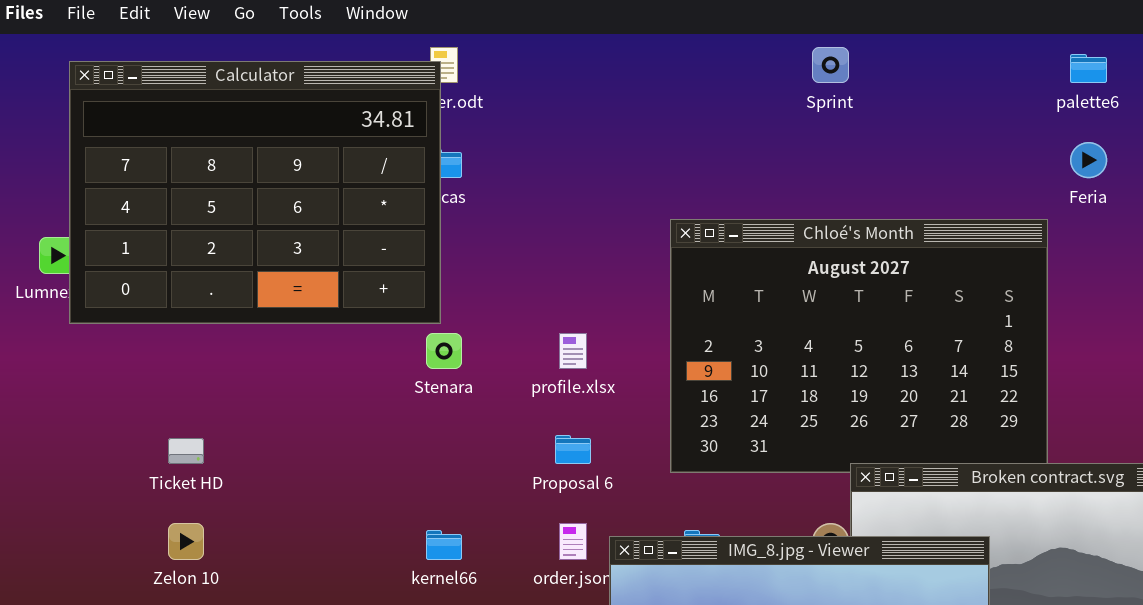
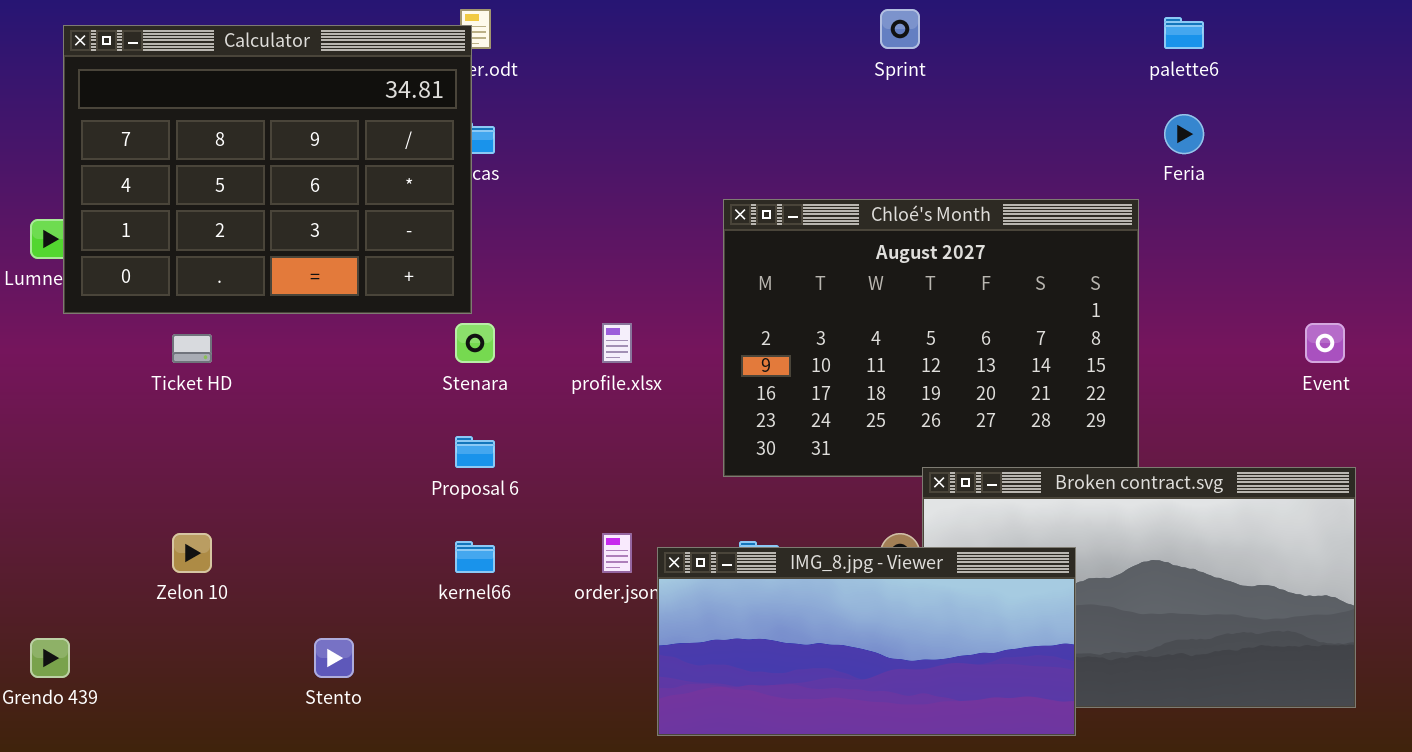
Proposal 6: [555,435,591,464] -> [455,436,495,468], moved
Ticket HD: [168,438,204,464] -> [172,334,212,363], moved

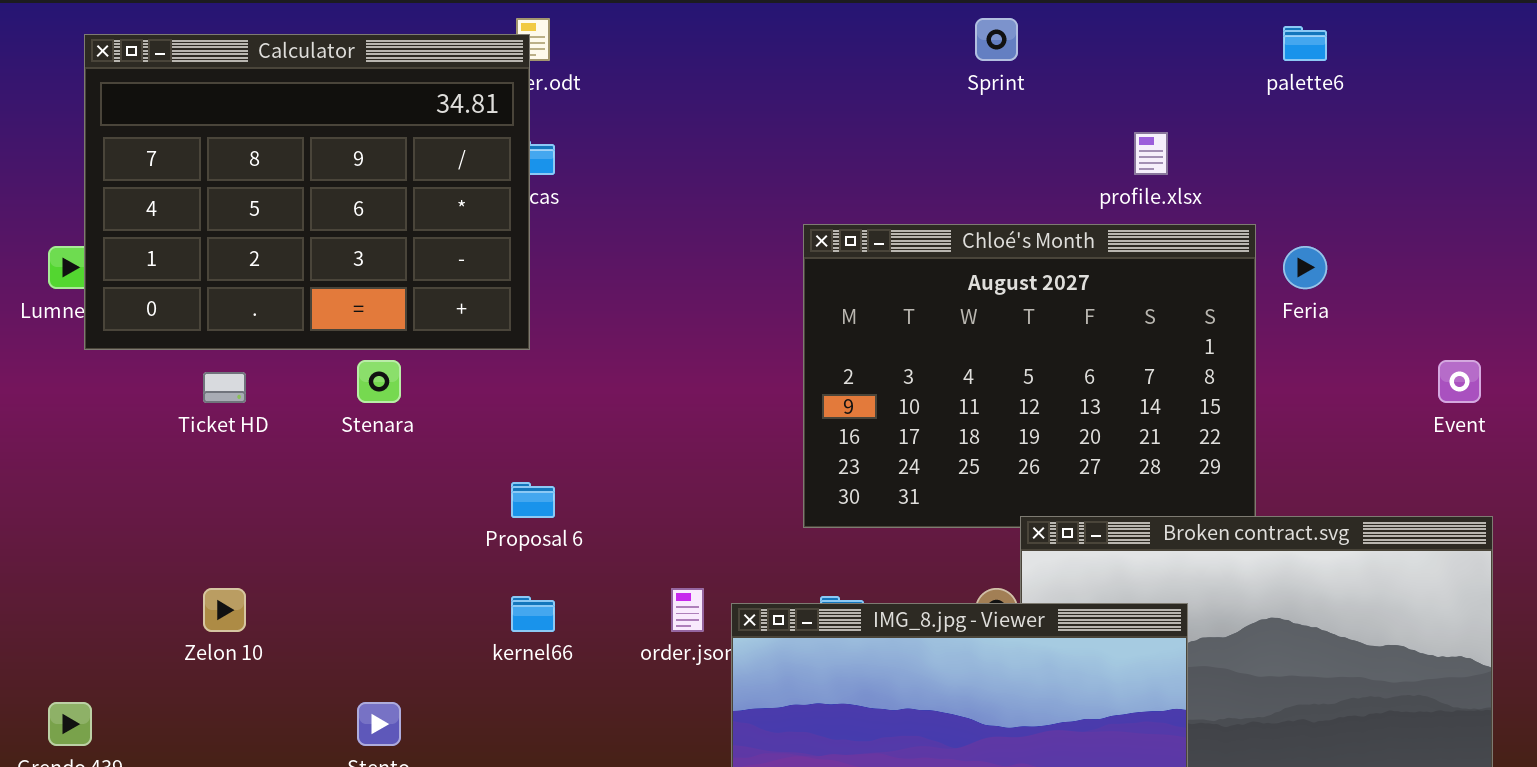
Feria: [1164,114,1204,154] -> [1283,246,1327,289], moved
Stenara: [455,323,495,363] -> [357,360,401,403], moved
profile.xlsx: [602,323,632,363] -> [1134,132,1168,175], moved

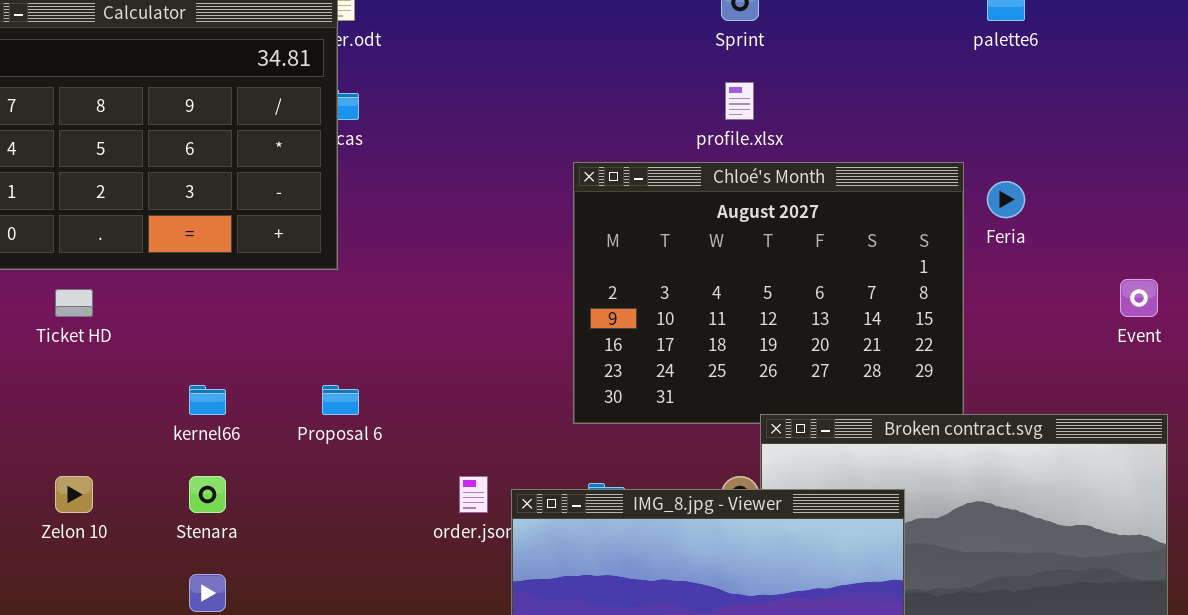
profile.xlsx: [1134,132,1168,175] -> [725,82,754,120], moved
Stenara: [357,360,401,403] -> [189,476,226,513], moved
kernel66: [511,596,555,632] -> [189,385,226,415], moved

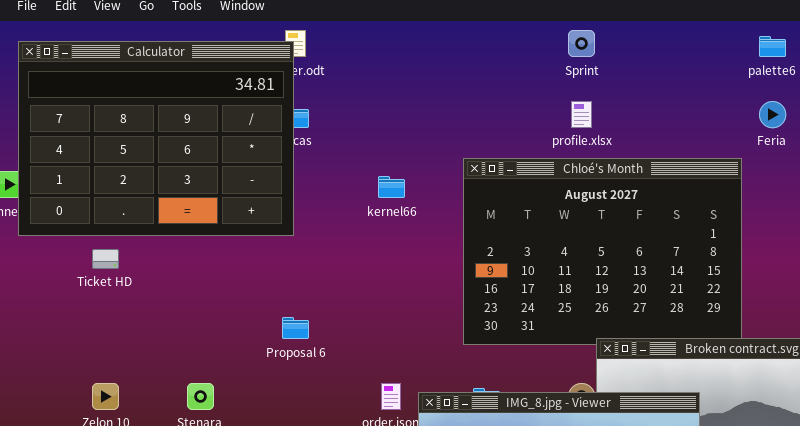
Feria: [987,181,1025,218] -> [759,101,786,128], moved
kernel66: [189,385,226,415] -> [378,176,405,198], moved

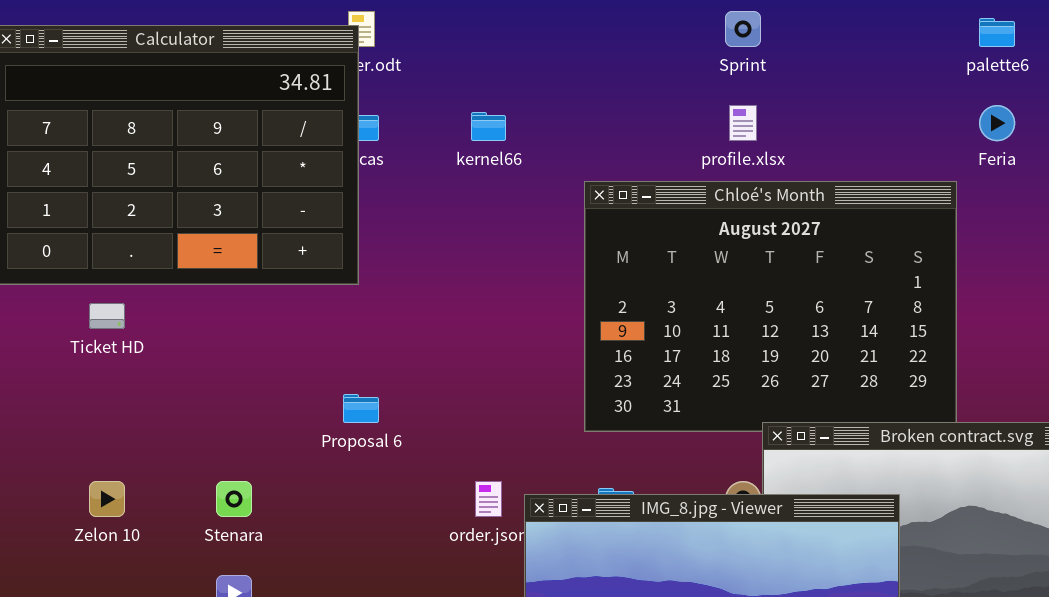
kernel66: [378,176,405,198] -> [471,112,506,141], moved

